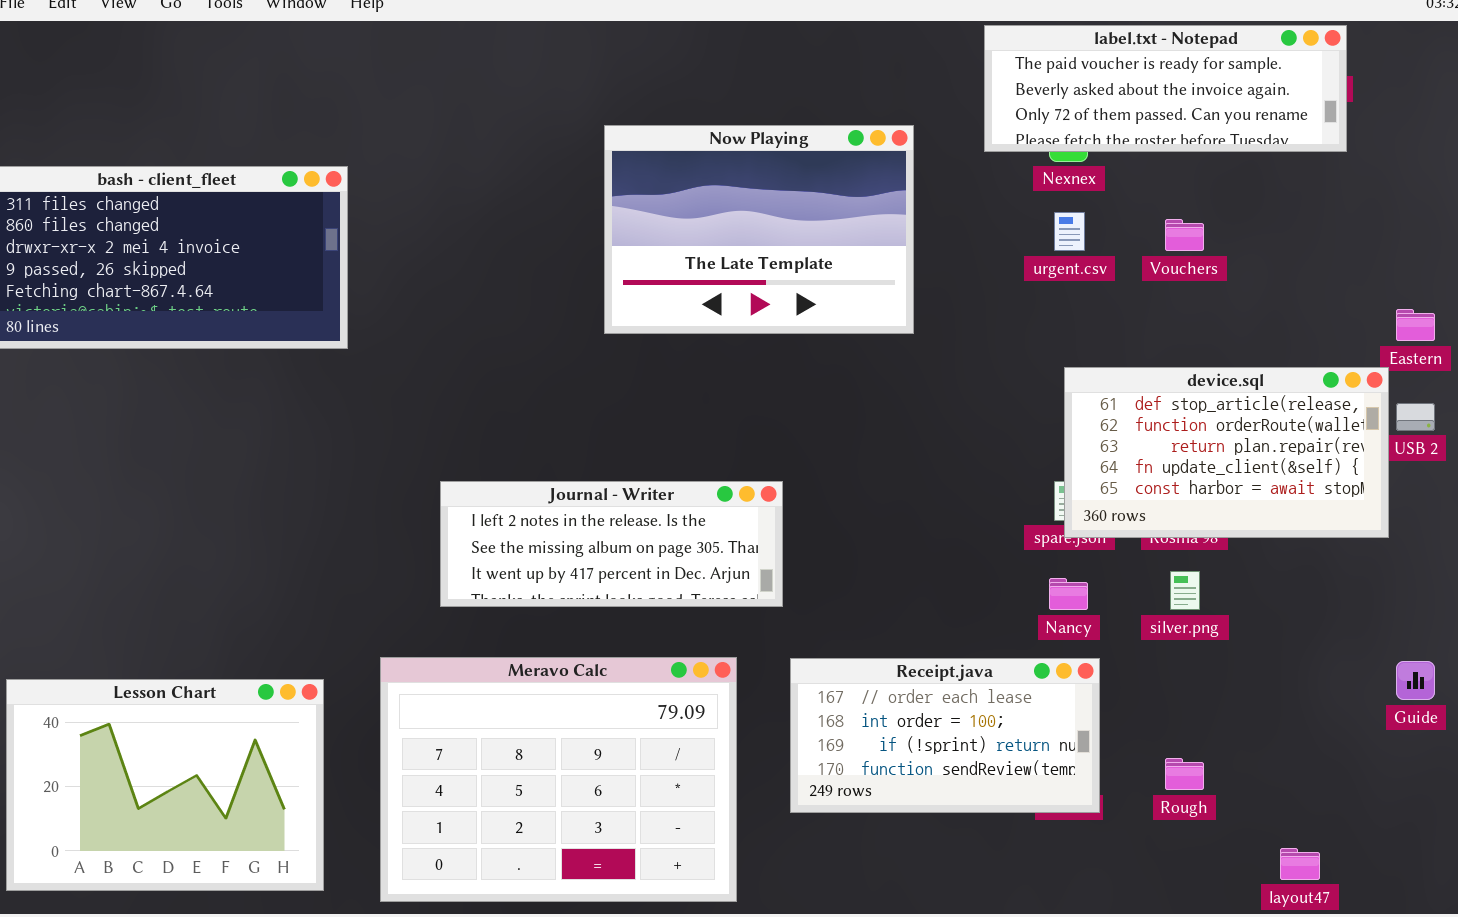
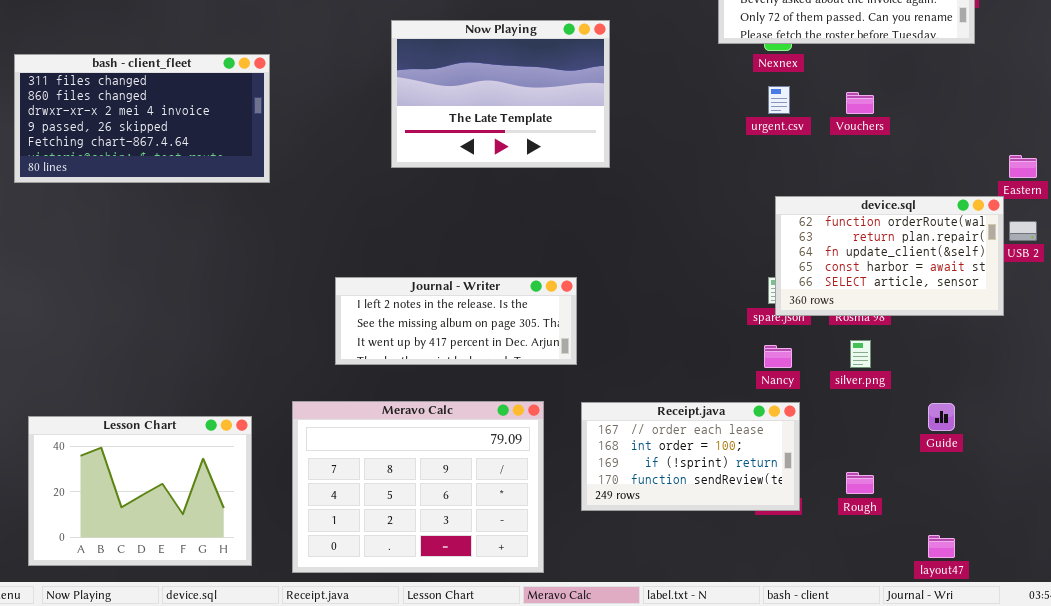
Now Playing: [604,125,914,334] -> [391,20,610,168], moved
device.sql: [1064,367,1389,538] -> [775,196,1004,316], scrolled down 1 row
Guide: [1396,661,1435,700] -> [928,403,955,431], moved

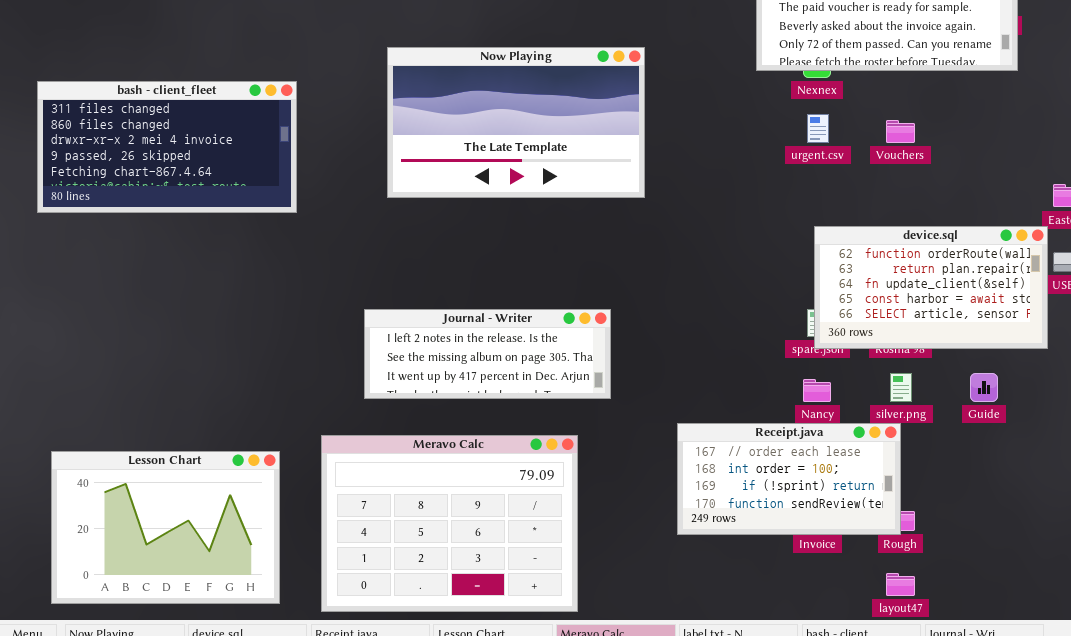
Now Playing: [391,20,610,168] -> [387,47,645,198], resized
Receipt.java: [581,402,800,511] -> [677,423,901,535], moved
Guide: [928,403,955,431] -> [970,373,998,402], moved
layout47: [928,535,955,558] -> [886,573,915,596], moved

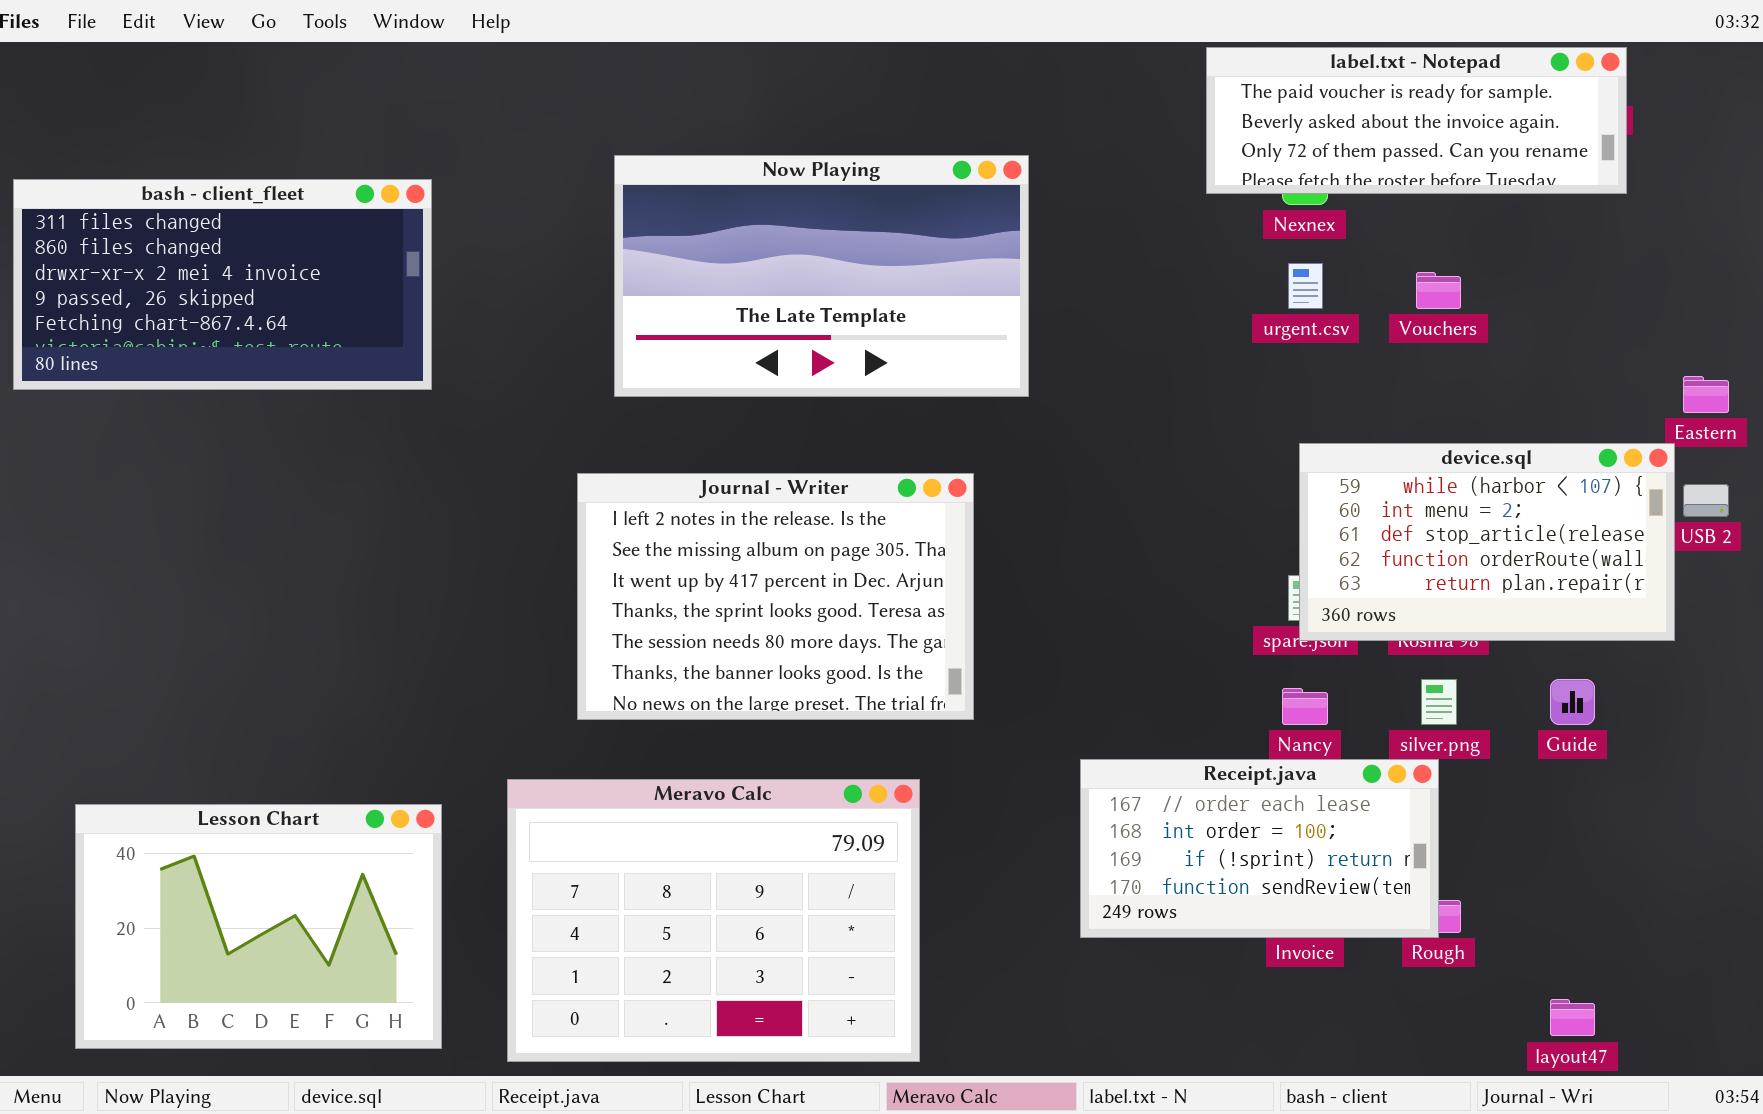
bash - client_fleet: [37,81,297,213] -> [13,179,432,390], moved
device.sql: [814,226,1048,349] -> [1299,443,1675,641], scrolled up 3 rows
Journal - Writer: [364,309,611,399] -> [577,473,974,720], resized
layout47: [886,573,915,596] -> [1550,999,1595,1036], moved

